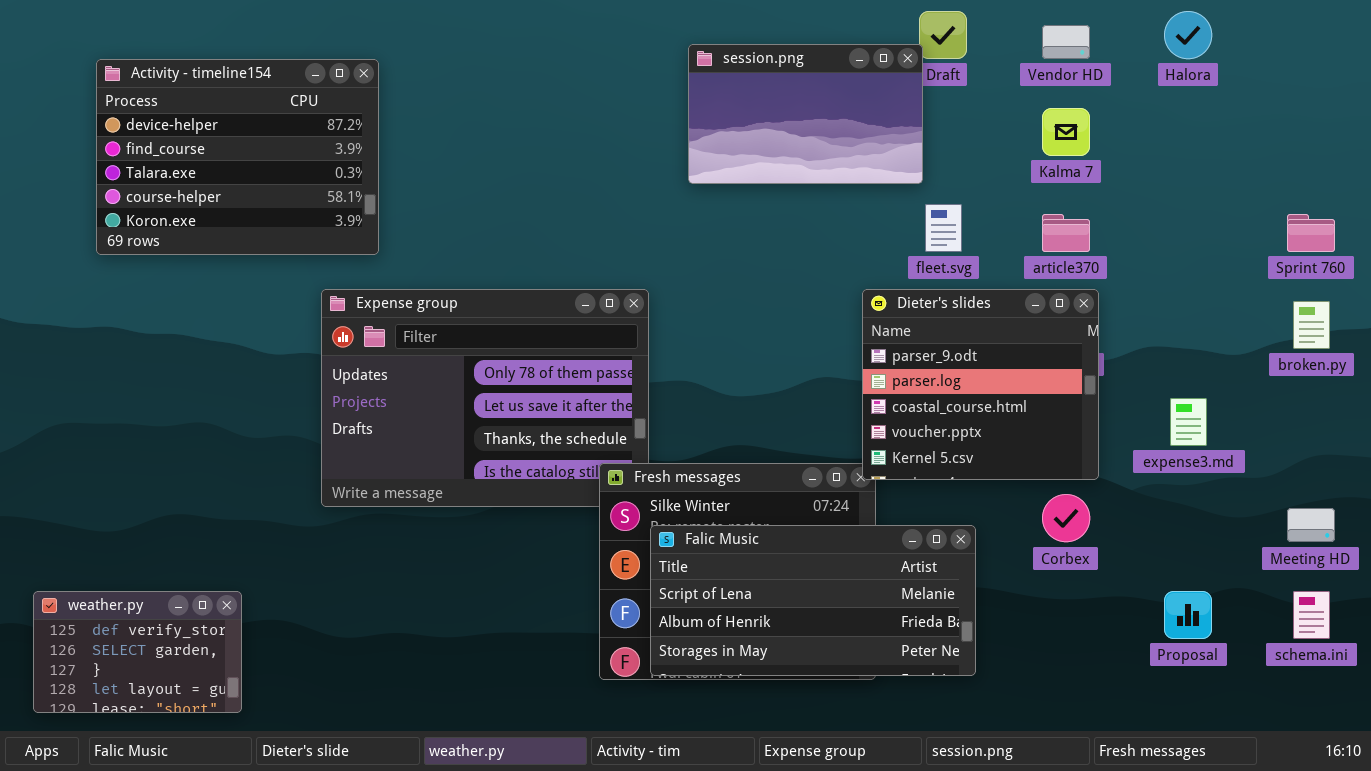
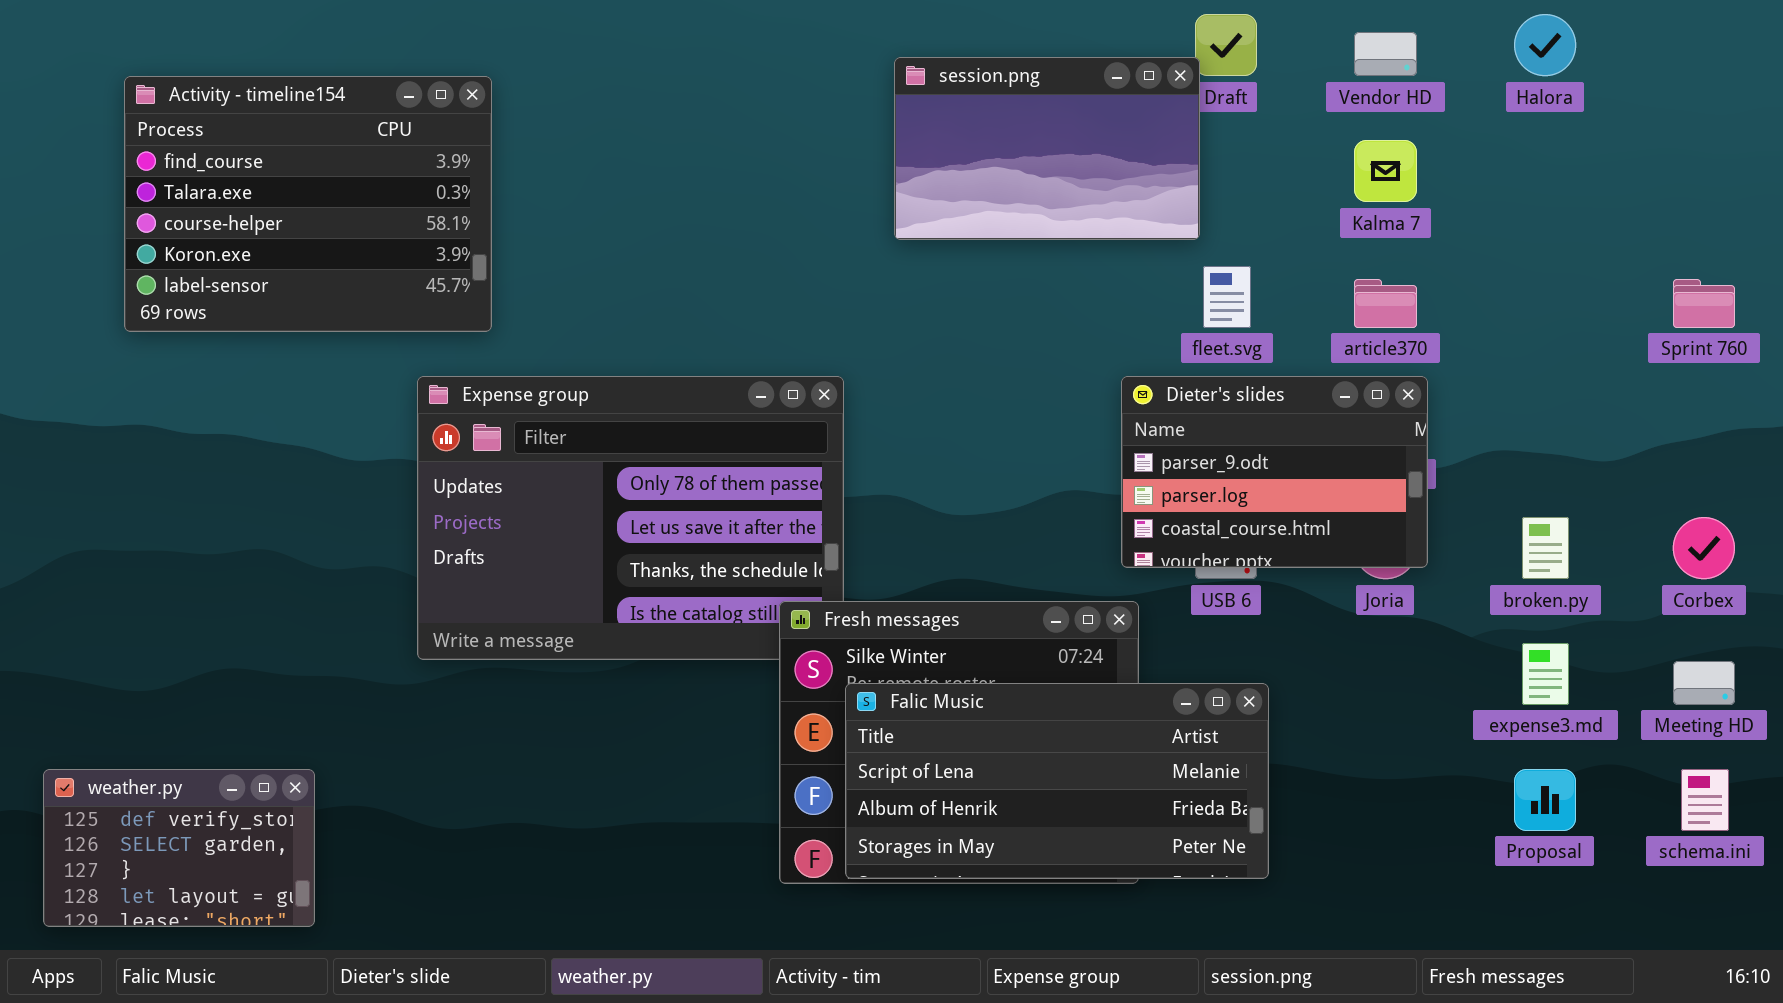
Activity - timeline154: [96,59,379,255] -> [124,76,492,332], scrolled down 1 row
Dieter's slides: [862,289,1099,480] -> [1121,376,1428,568], resized
broken.py: [1293,301,1330,349] -> [1522,517,1569,579], moved
expense3.md: [1170,398,1207,446] -> [1522,643,1569,705], moved
Corbex: [1042,494,1090,542] -> [1673,517,1735,579], moved

